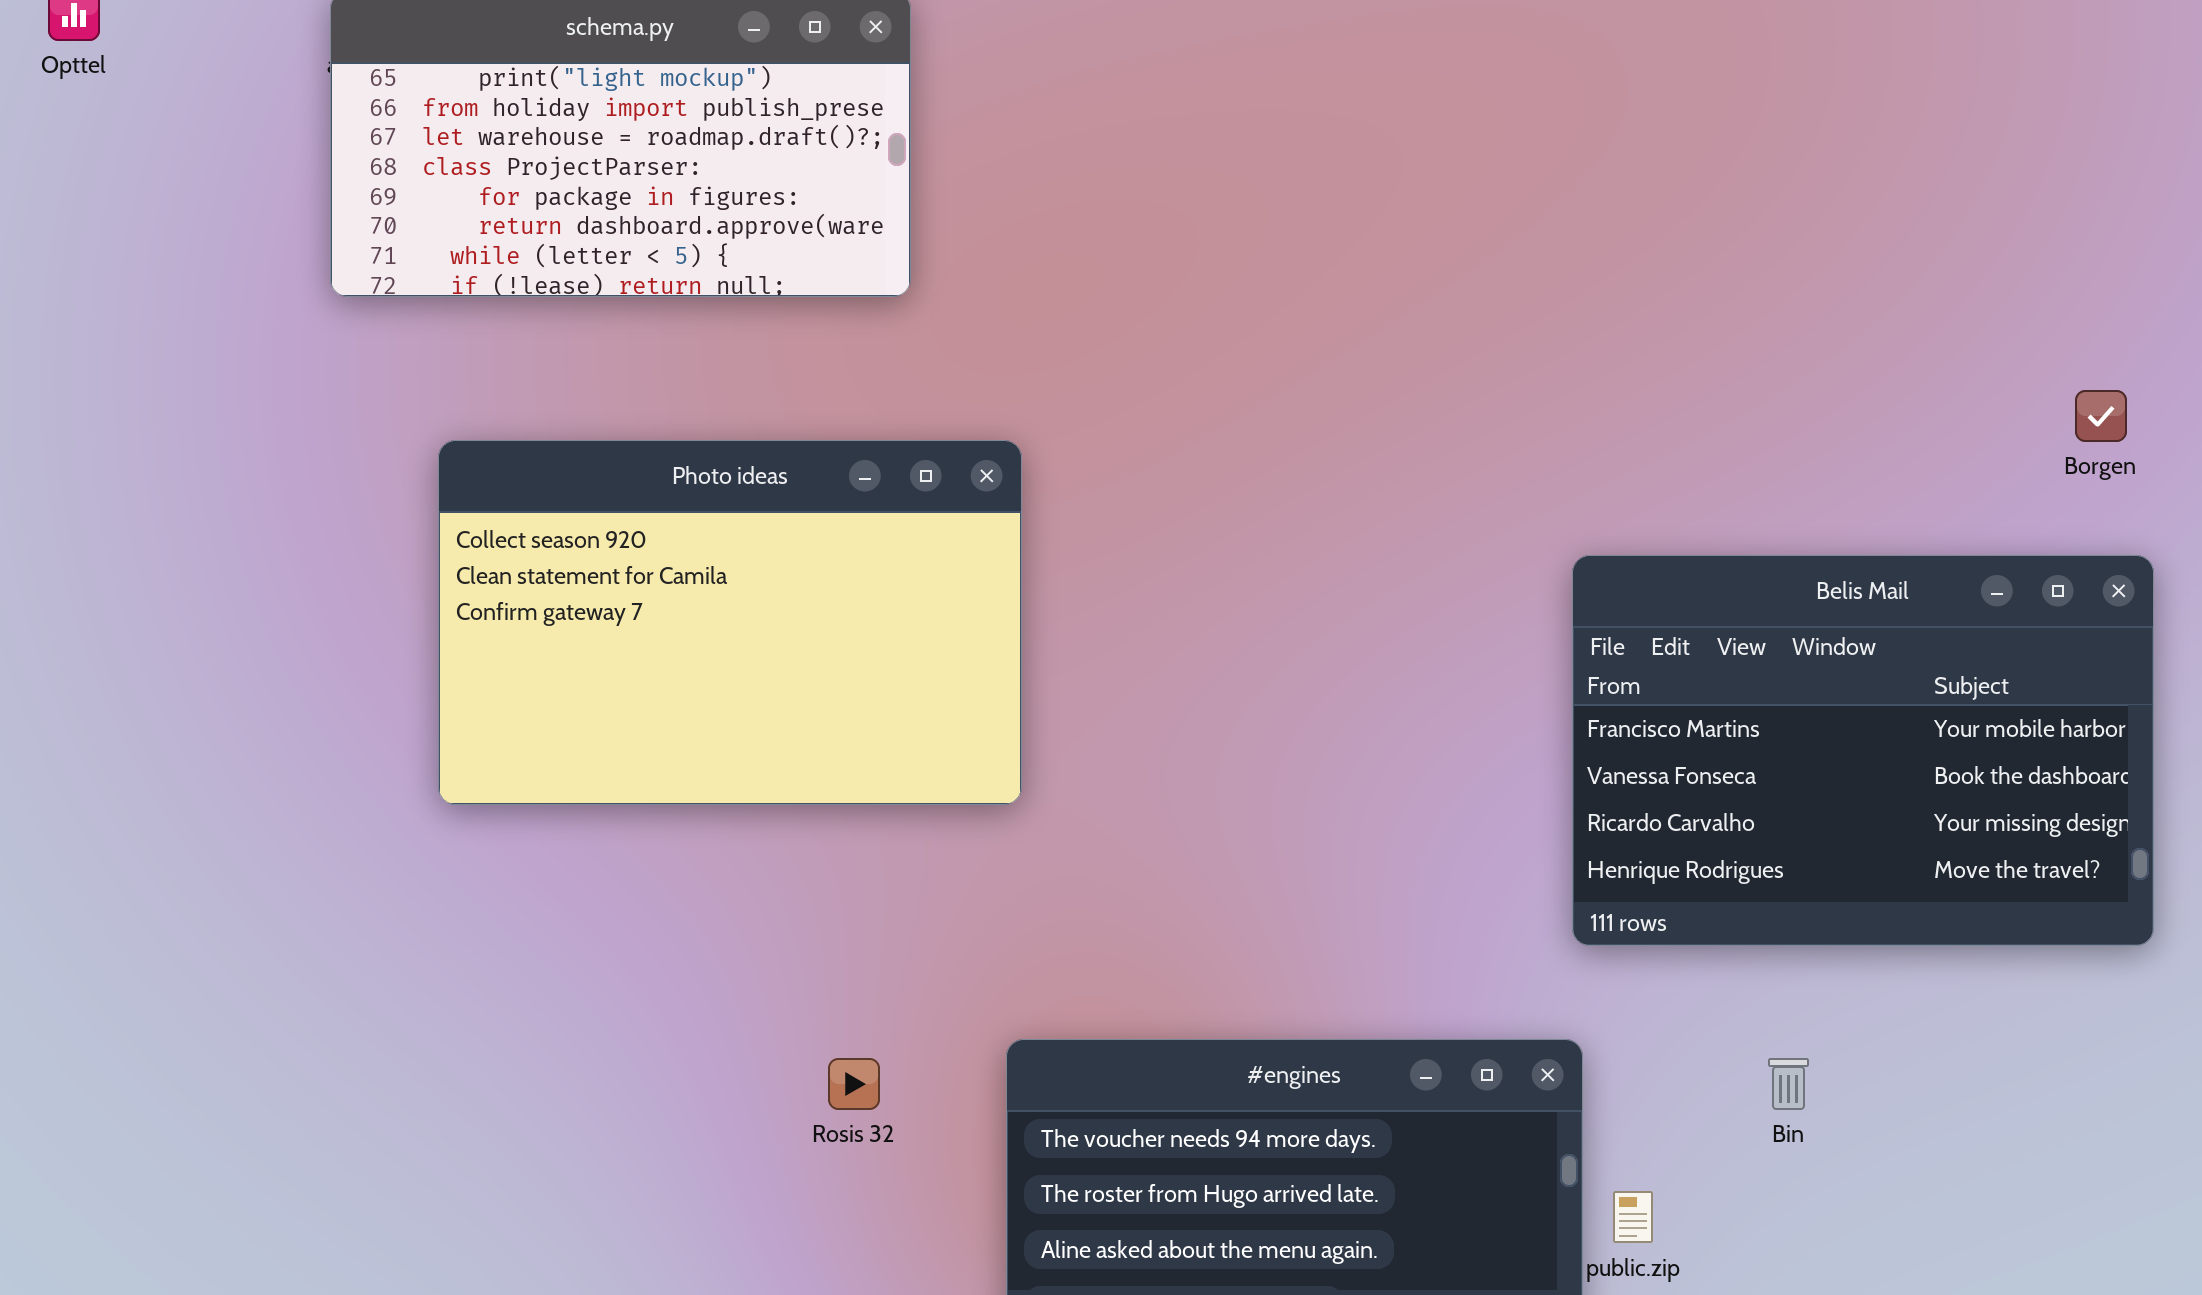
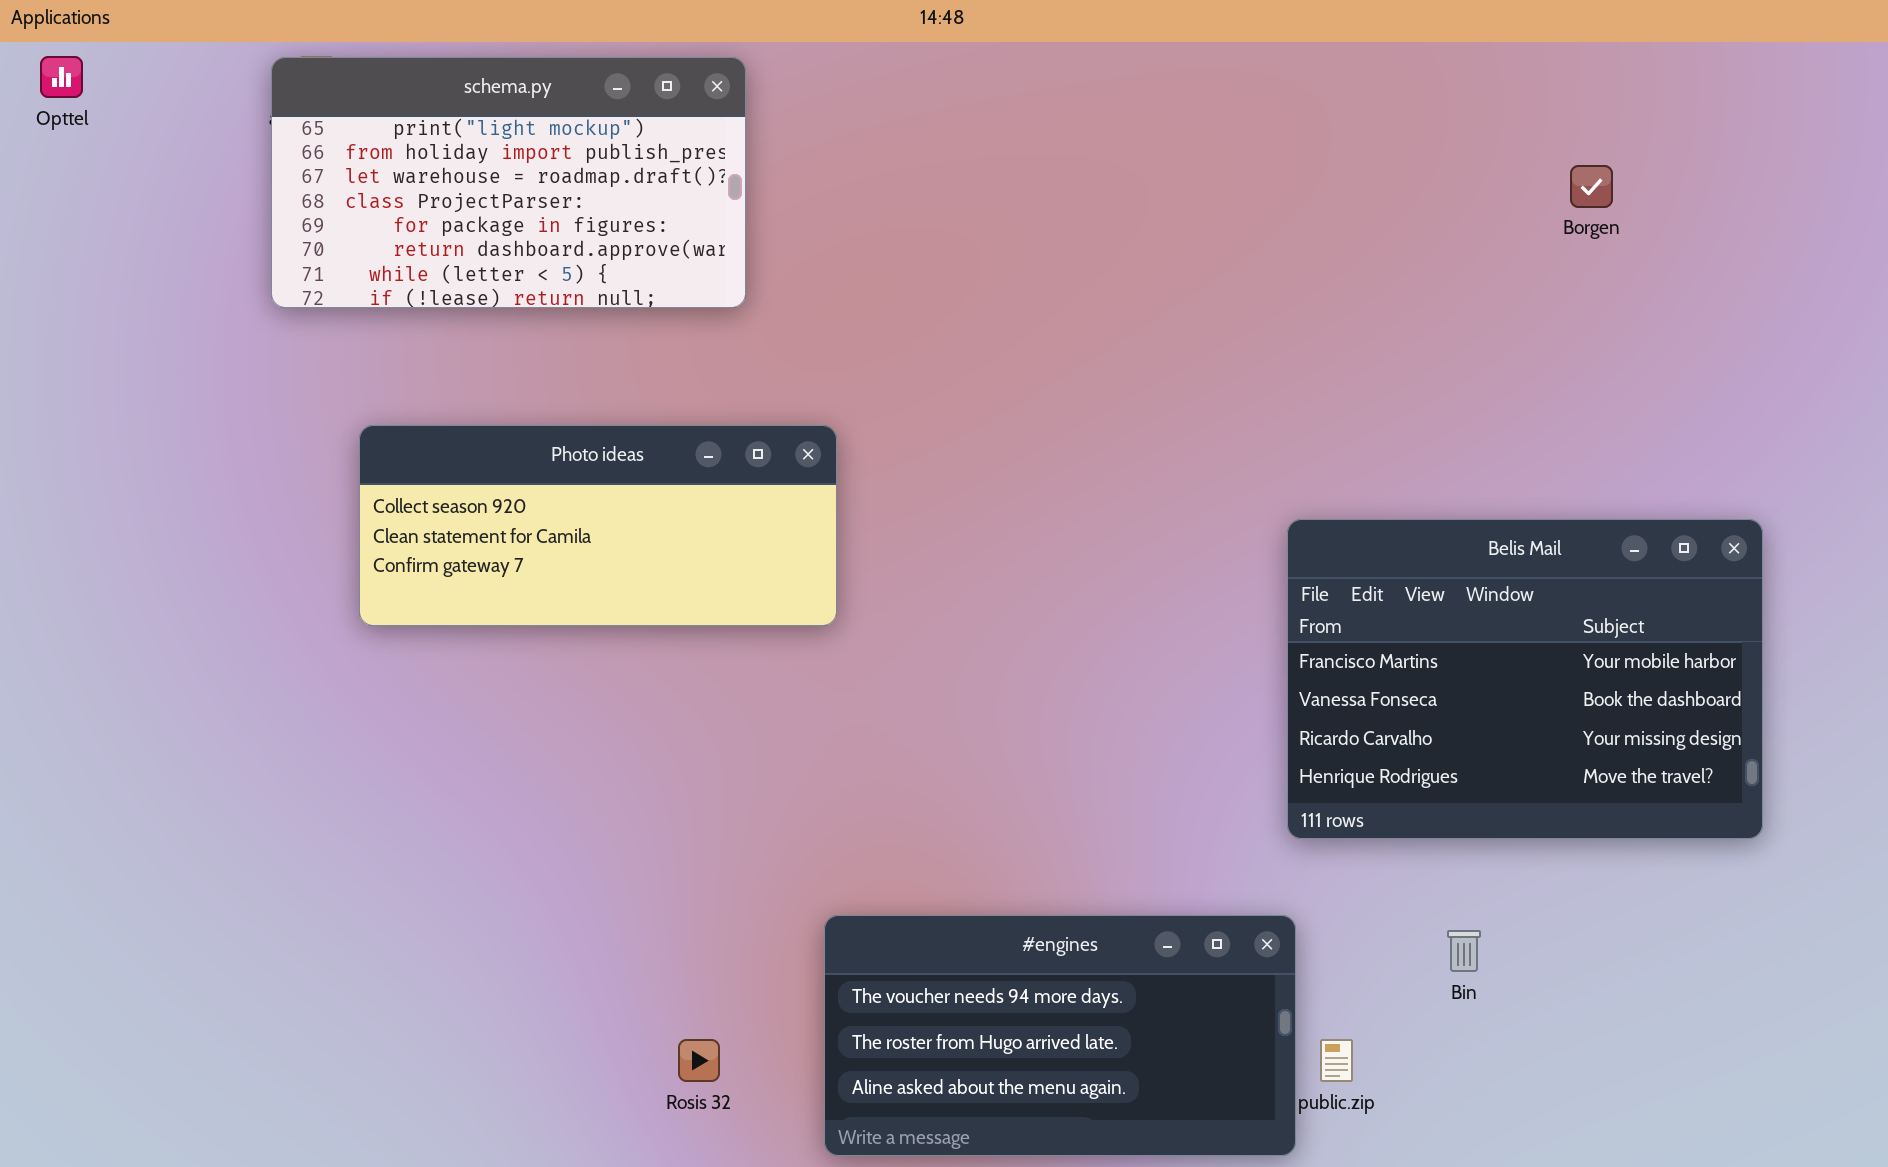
Borgen: [2075,390,2127,442] -> [1570,165,1613,208], moved
Photo ideas: [438,440,1022,805] -> [359,425,837,626], resized
Rosis 32: [828,1058,880,1110] -> [678,1039,720,1082], moved

